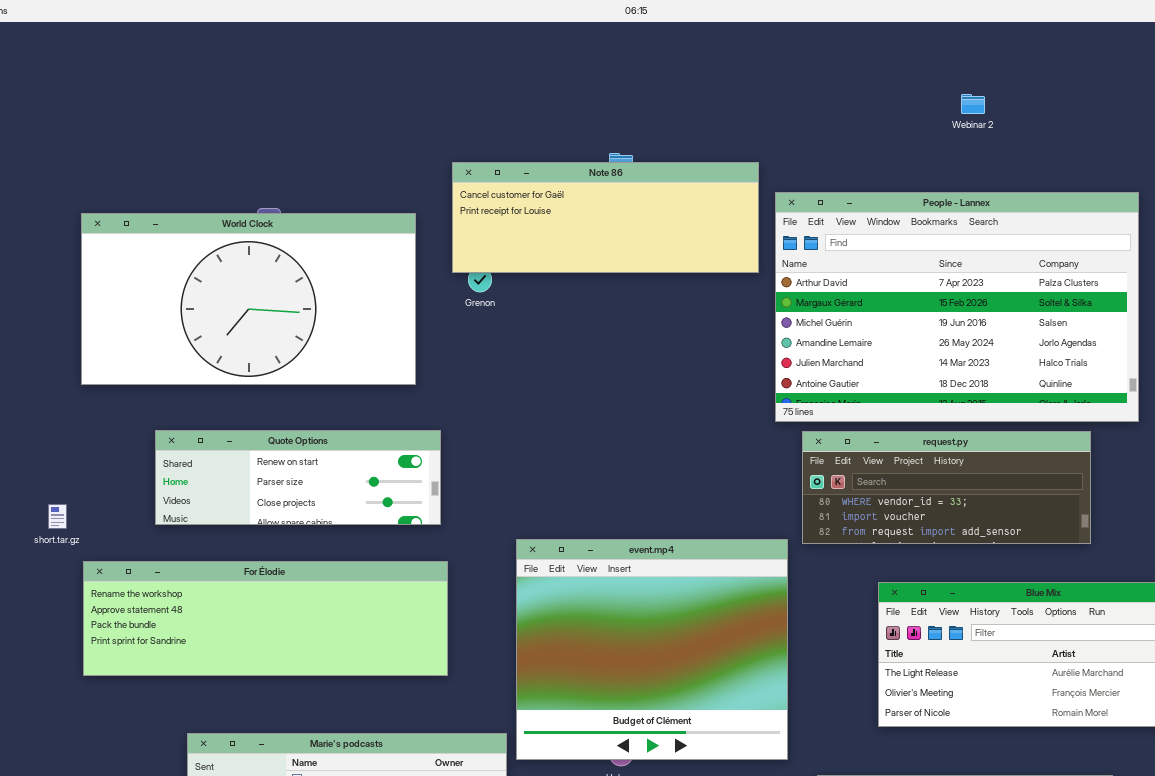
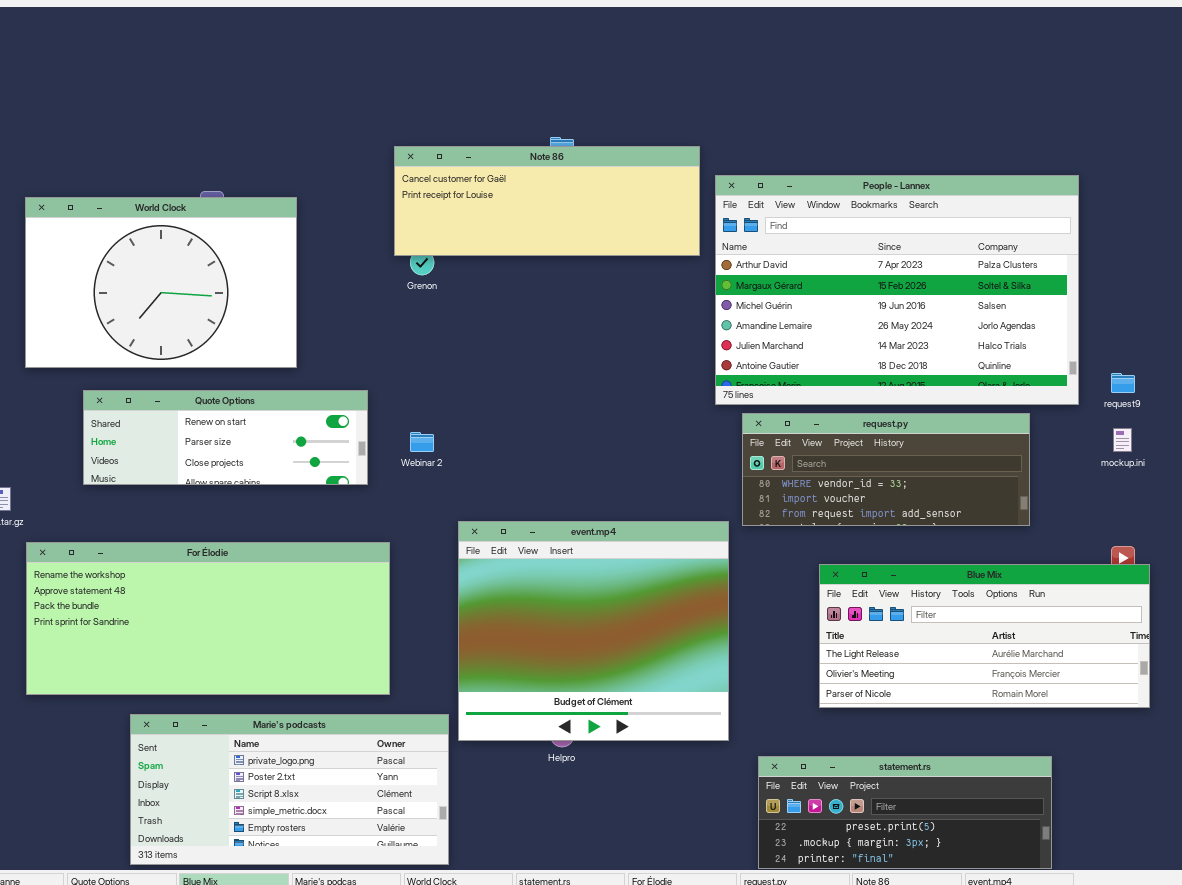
Webinar 2: [961,94,985,114] -> [410,432,434,452], moved
World Clock: [81,213,416,385] -> [25,197,297,368], resized
Quote Options: [155,430,441,525] -> [83,390,368,485], moved
For Élodie: [83,561,448,676] -> [26,542,390,695], resized

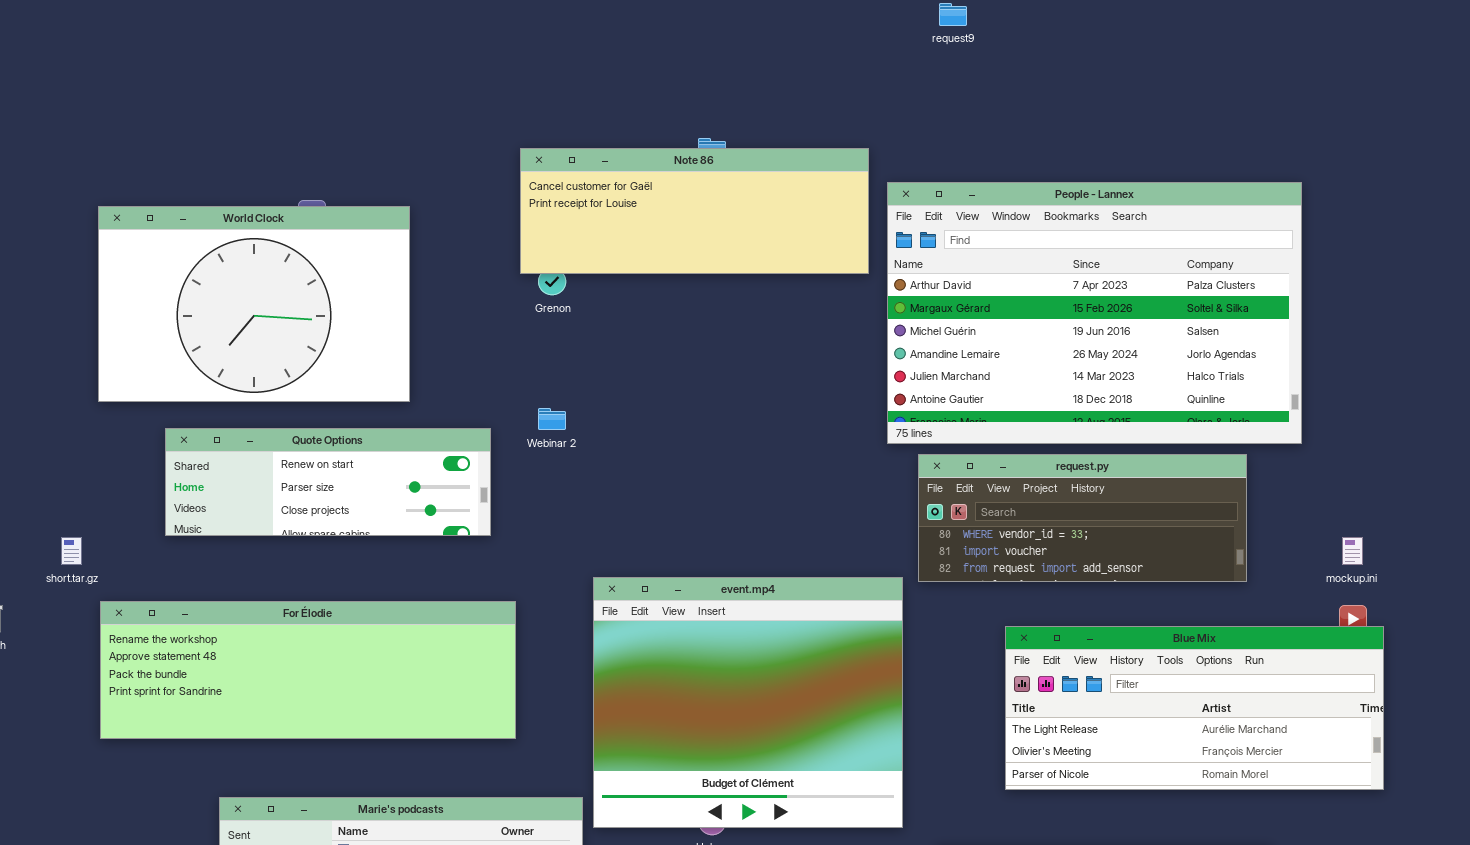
request9: [1111,373,1135,393] -> [939,3,967,26], moved
mockup.ini: [1113,428,1132,452] -> [1342,537,1363,565], moved
Webinar 2: [410,432,434,452] -> [538,408,566,430], moved
For Élodie: [26,542,390,695] -> [100,601,516,739], resized

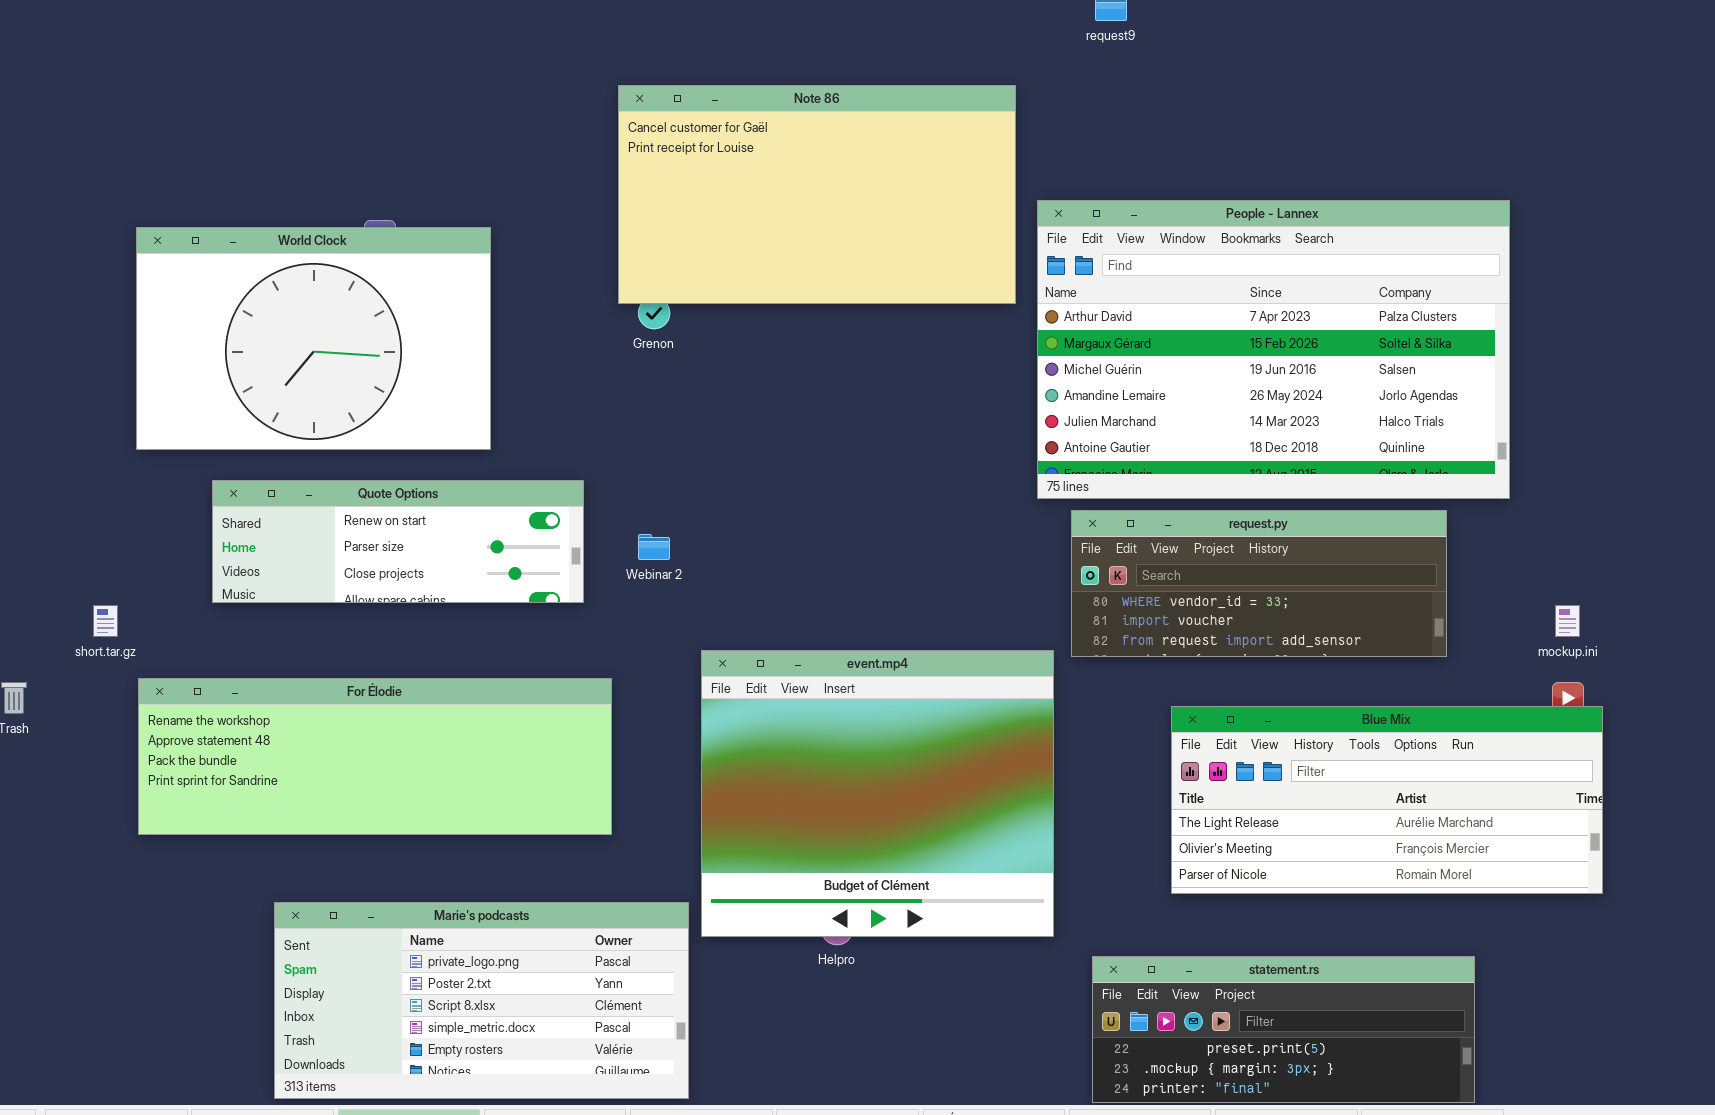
Note 86: [520,148,869,274] -> [618,85,1016,304], resized
Webinar 2: [538,408,566,430] -> [638,534,670,560], moved

